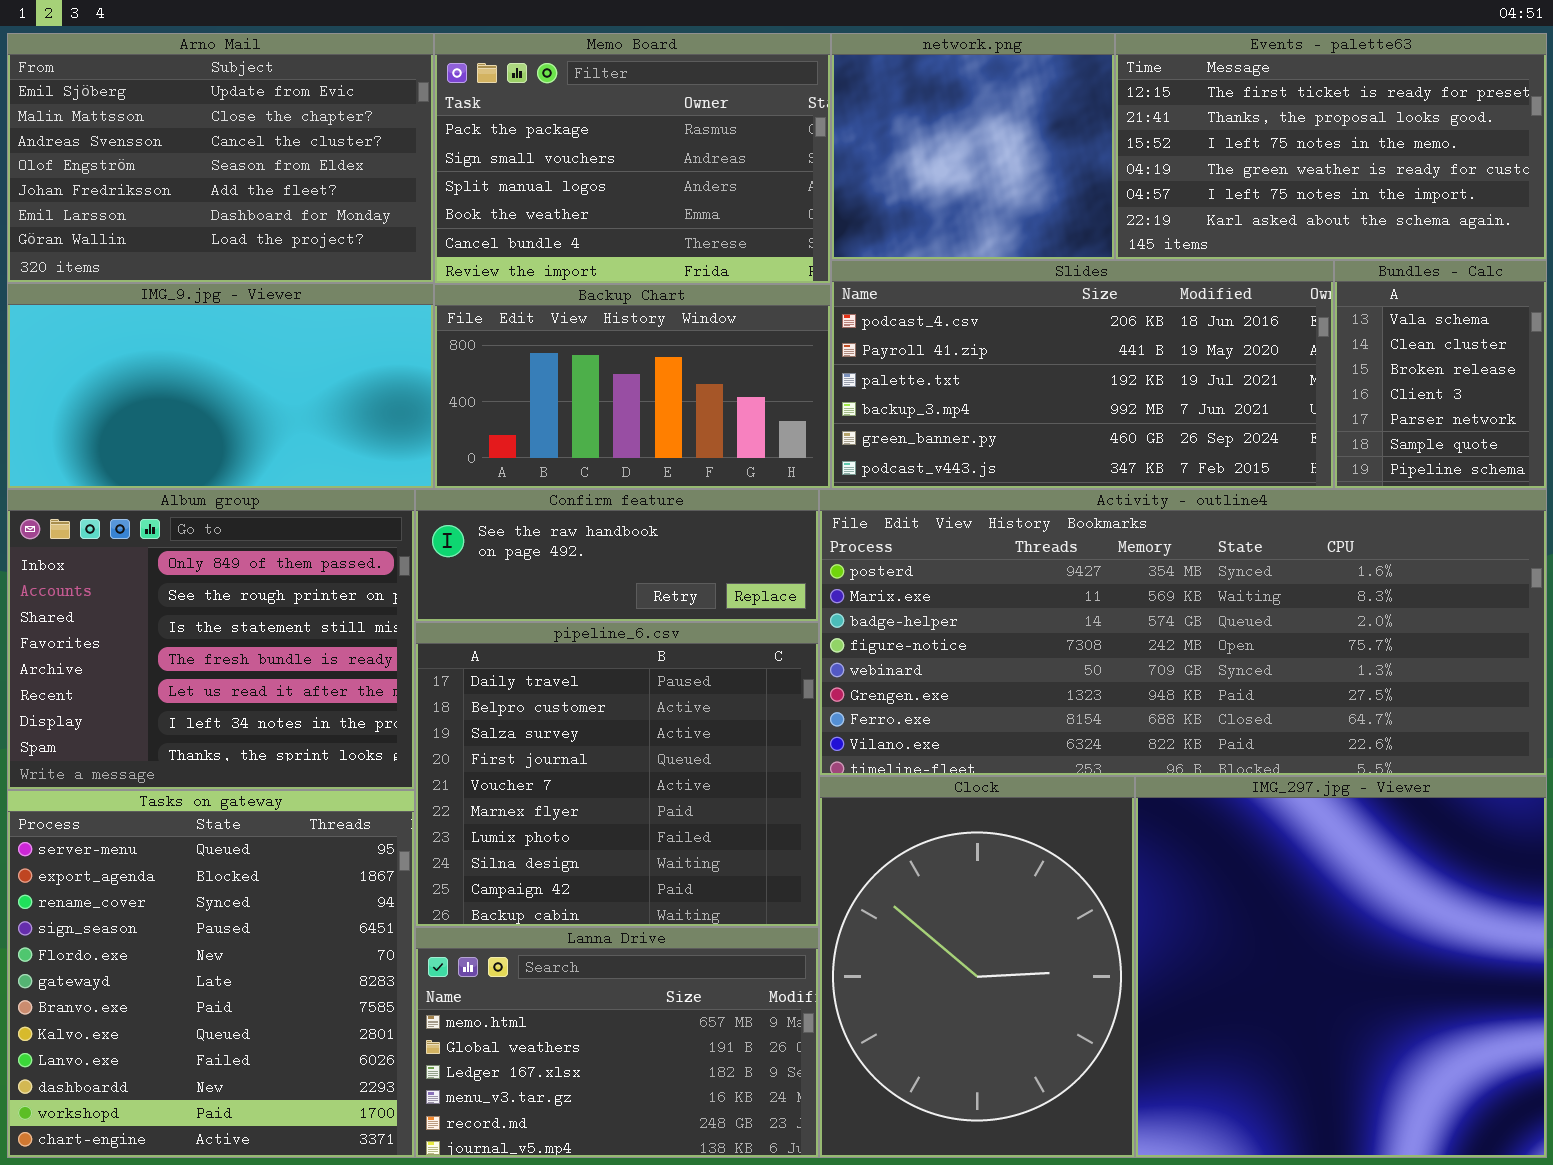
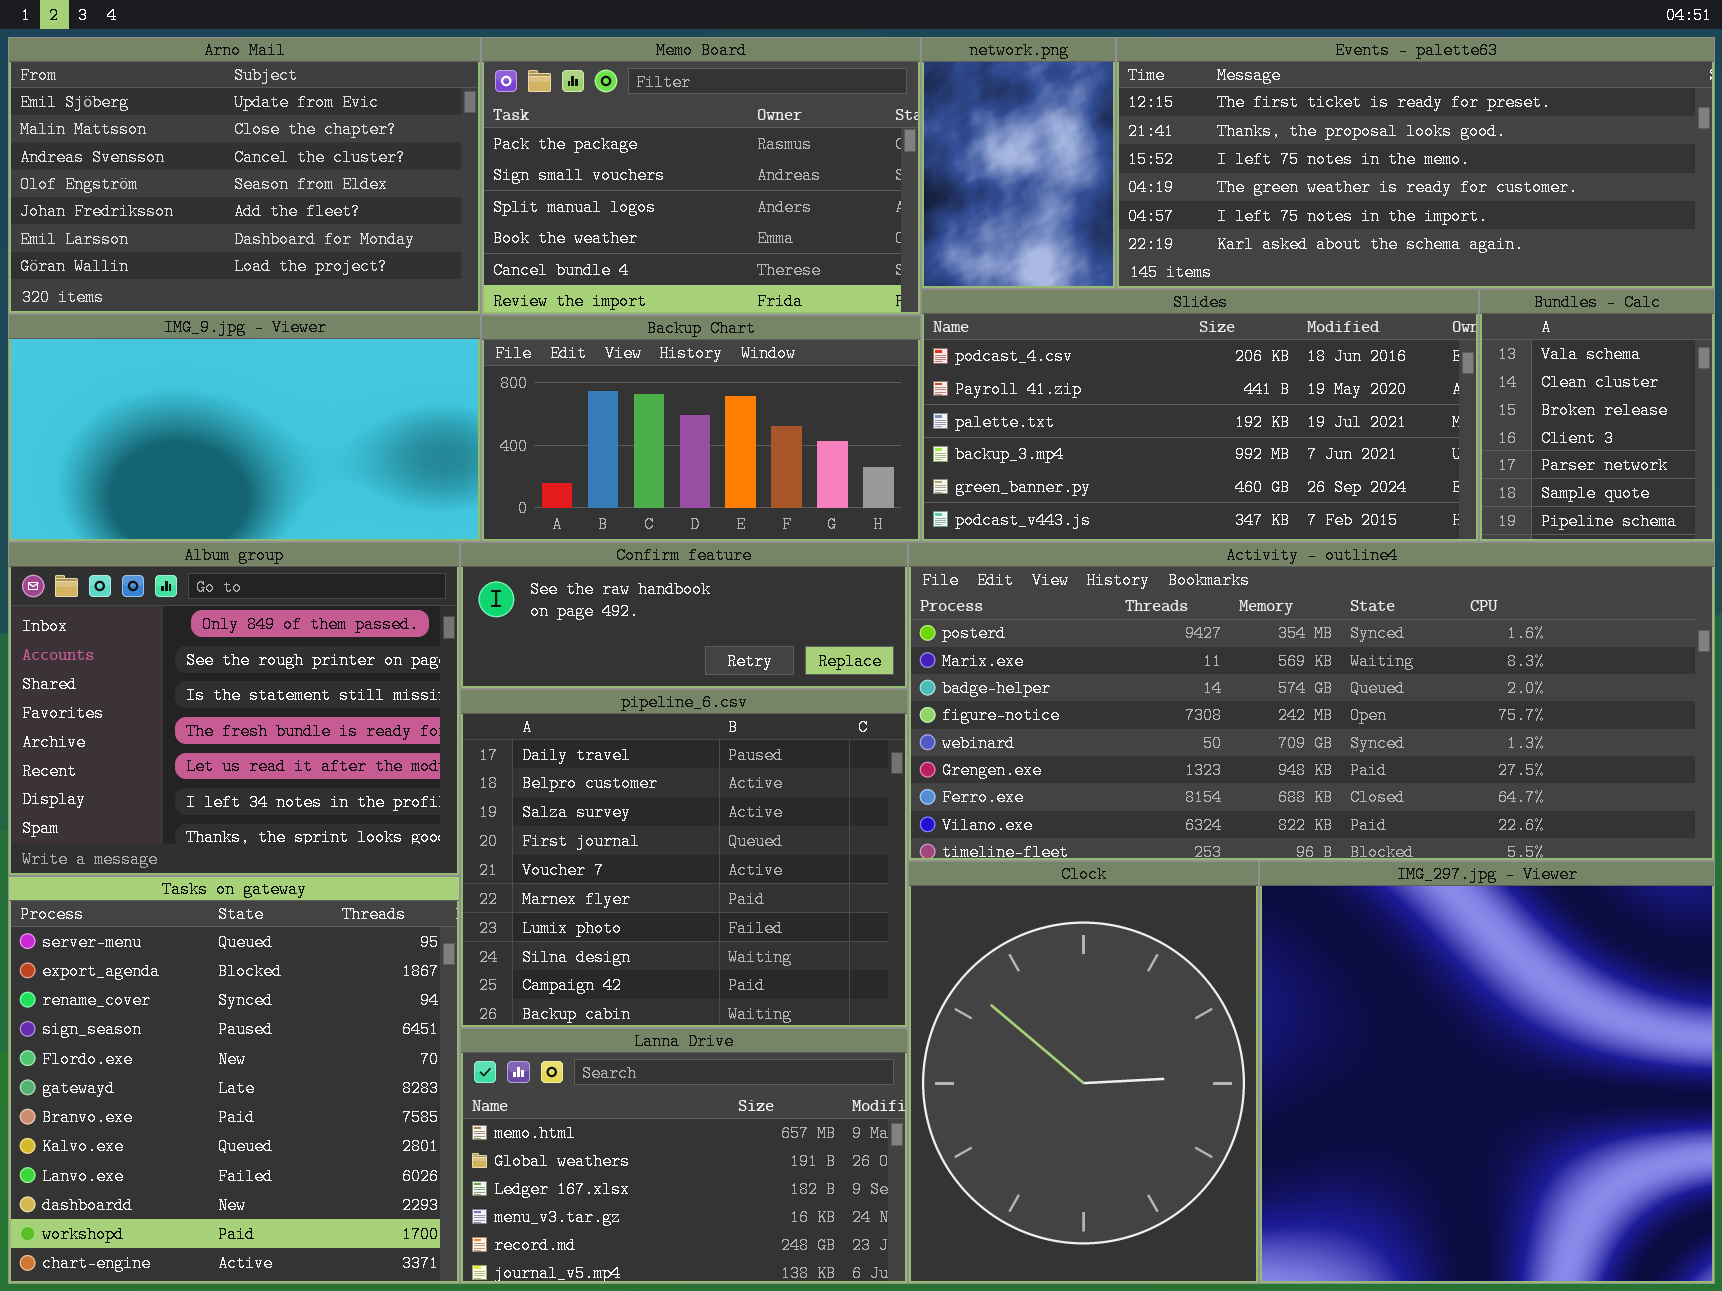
network.png: [831,33,1115,260] -> [921,37,1116,289], resized
Events - palette63: [1115,33,1547,260] -> [1116,37,1715,289], resized

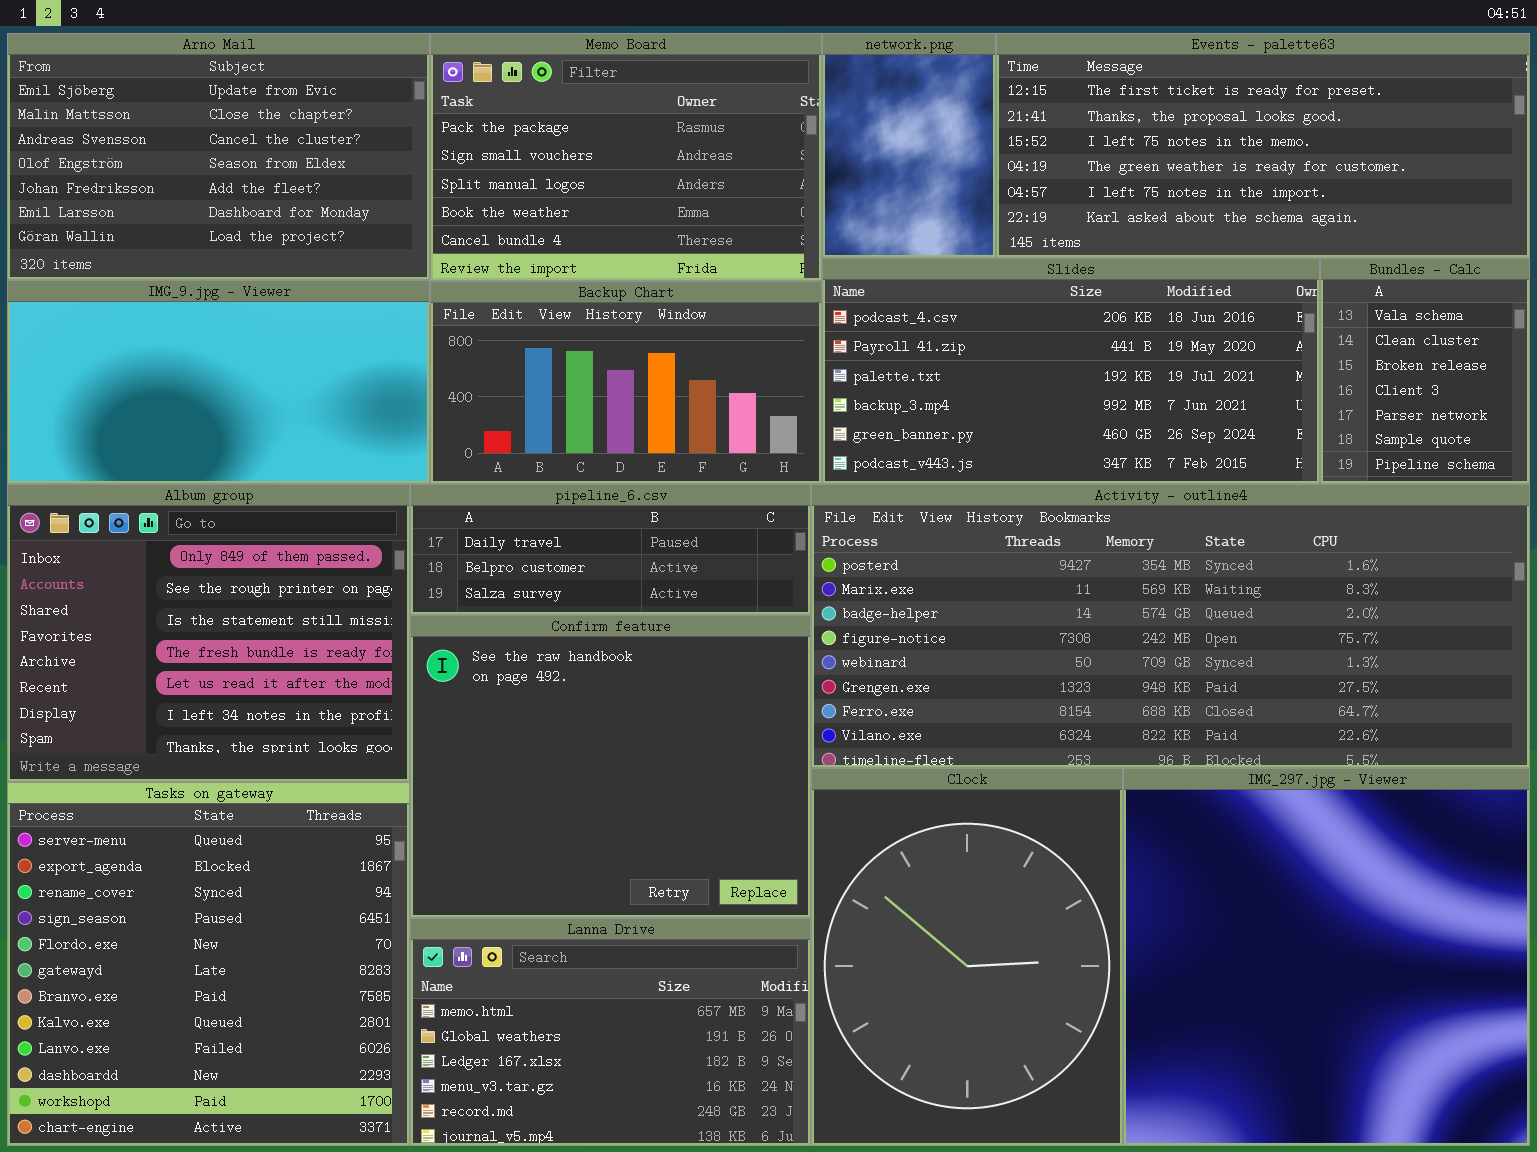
Confirm feature: [460,542,908,689] -> [410,615,811,918], moved, resized
pipeline_6.csv: [460,689,908,1028] -> [410,484,811,615], moved, resized

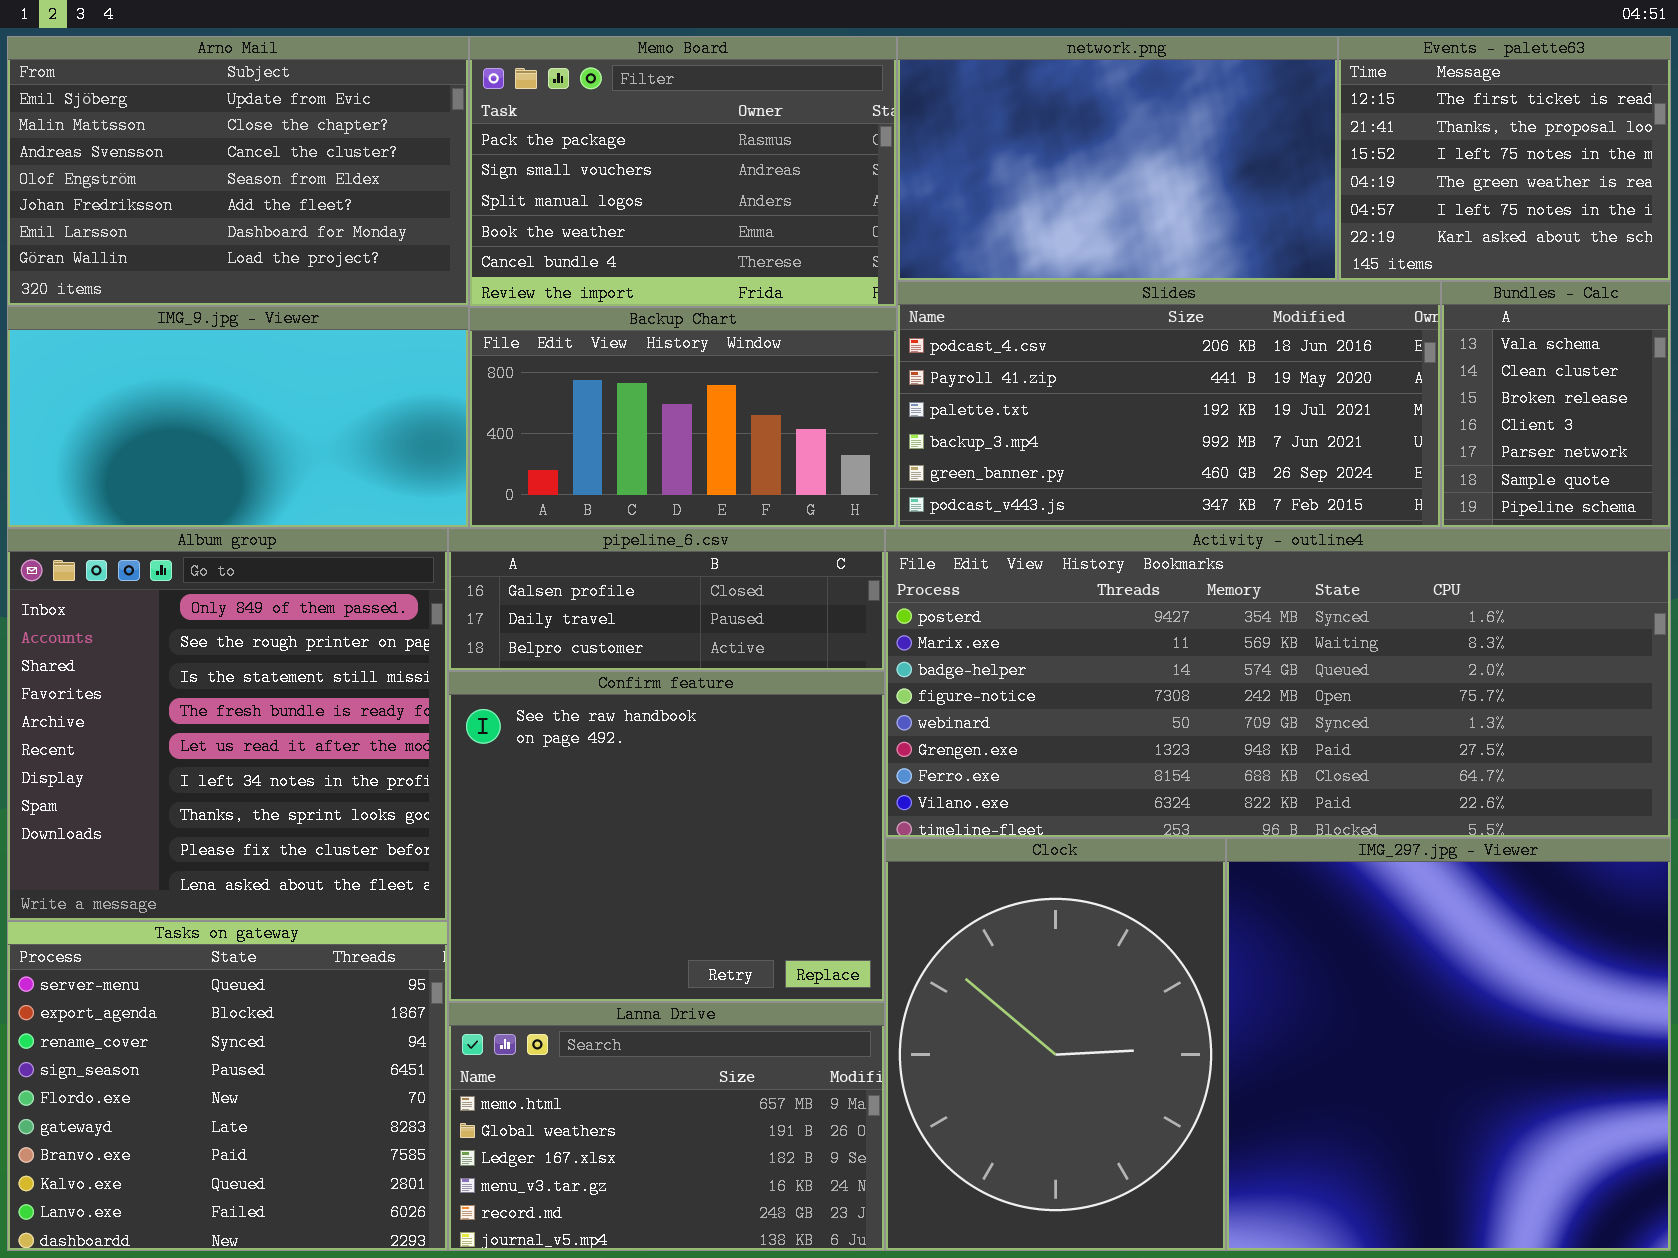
network.png: [822,33,996,258] -> [897,36,1338,281], resized
Events - palette63: [996,33,1530,258] -> [1338,36,1671,281], resized
Album group: [7,484,410,782] -> [7,528,448,921], resized
pipeline_6.csv: [410,484,811,615] -> [448,528,885,671], scrolled up 1 row
Tasks on gateway: [7,782,410,1146] -> [7,921,448,1251], resized

